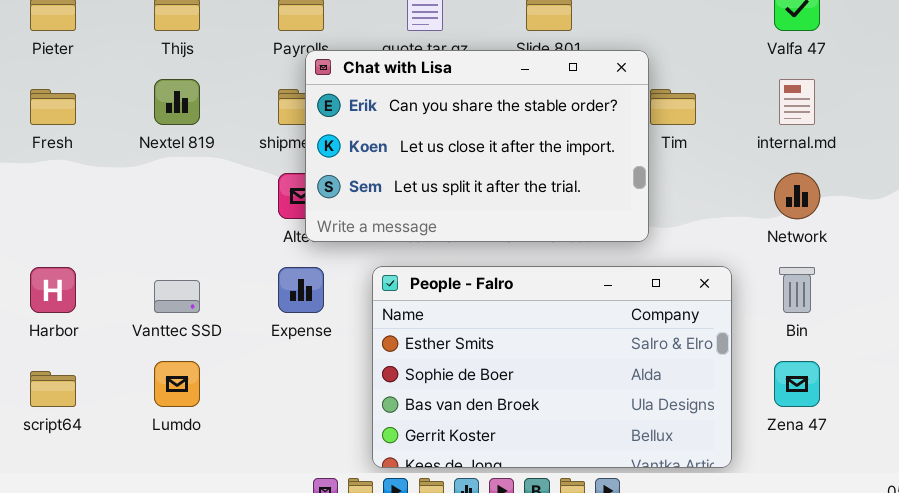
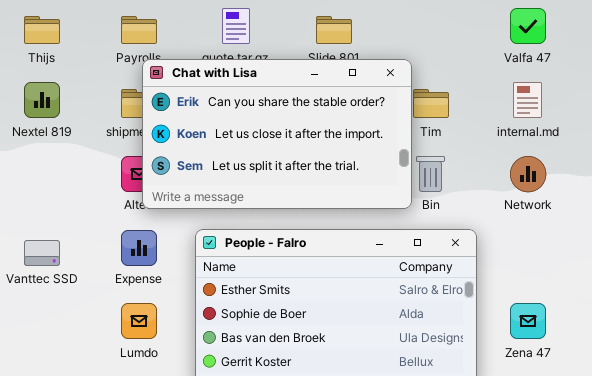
Bin: [779,267,815,313] -> [416,156,445,192], moved
Lumdo: [154,361,200,407] -> [121,303,157,339], moved

